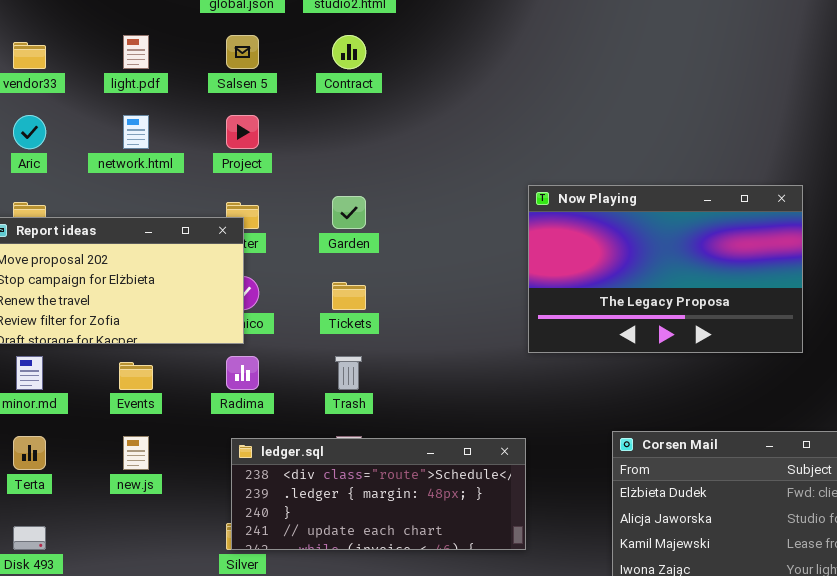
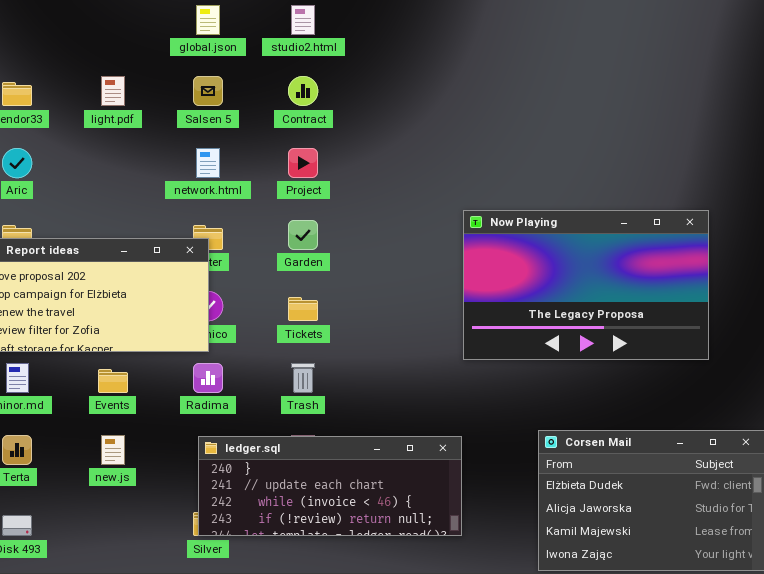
network.html: [123,115,149,149] -> [196,148,220,178], moved
Project: [226,115,259,149] -> [288,148,318,178], moved
ledger.sql: [231,438,526,550] -> [198,436,462,536], scrolled down 2 rows

